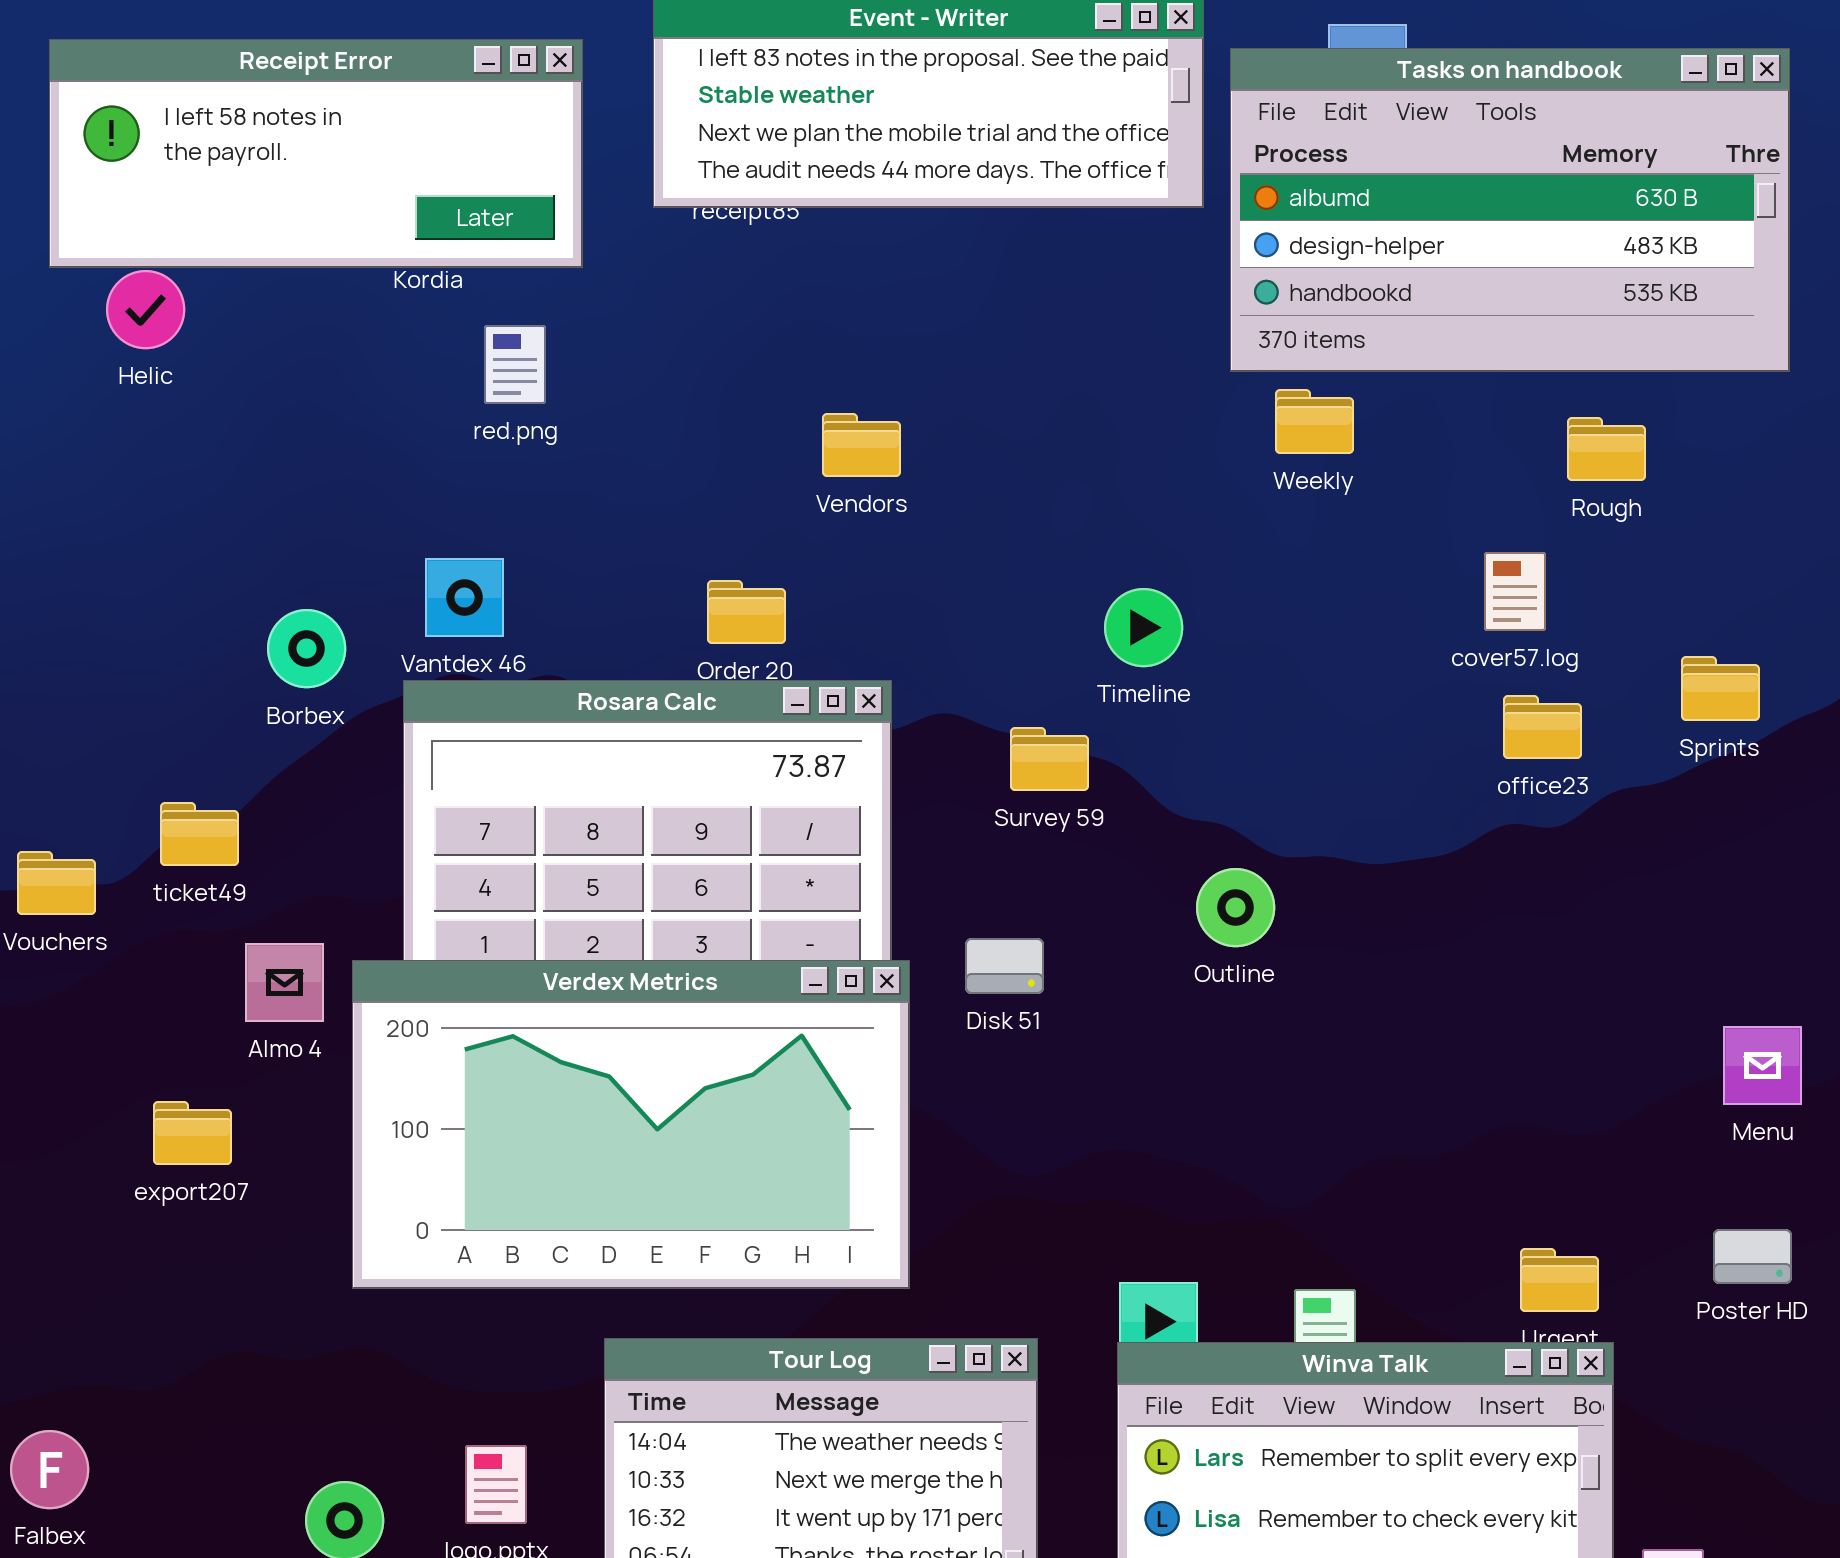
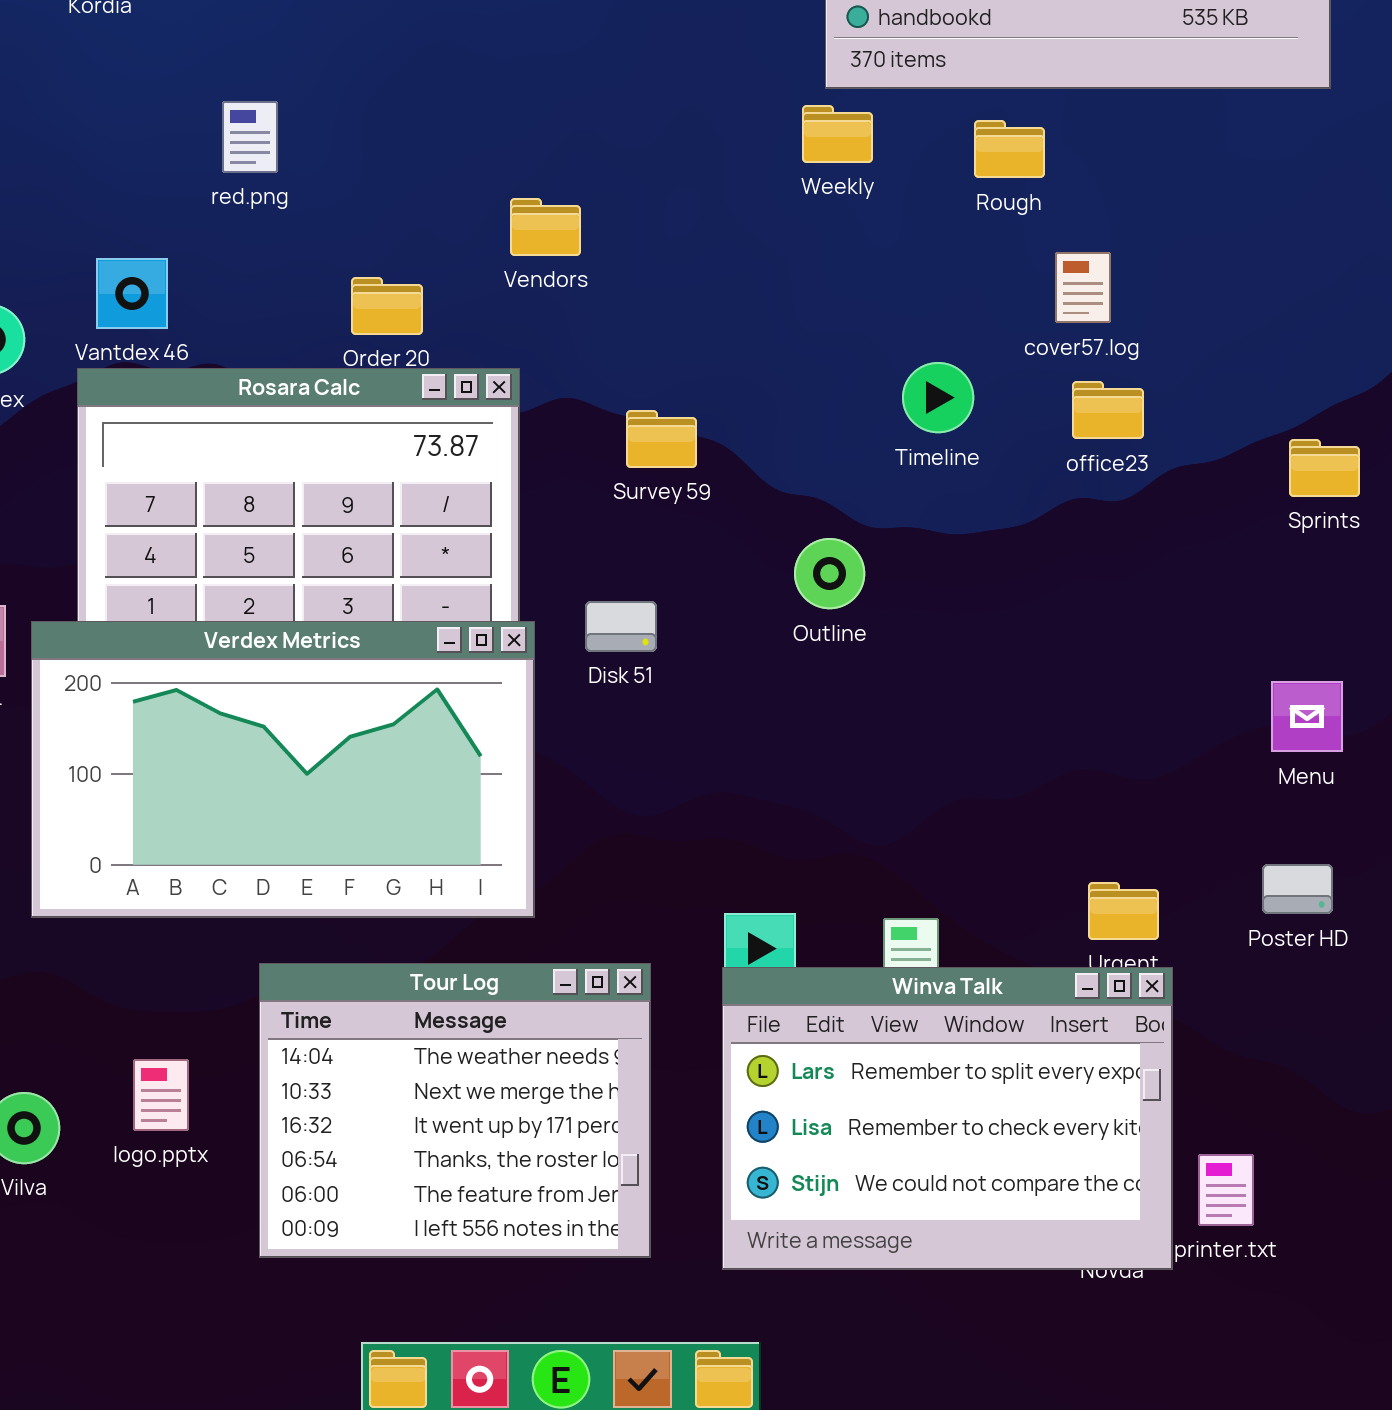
red.png: [484,325,546,404] -> [222,101,278,173], moved
Weekly: [1275,389,1354,454] -> [802,105,873,163], moved
Vendors: [822,413,901,477] -> [510,198,581,256], moved
Rough: [1567,417,1646,481] -> [974,120,1045,178], moved
Timeline: [1104,588,1183,667] -> [902,362,974,433], moved
Sprints: [1681,656,1760,721] -> [1289,439,1360,497], moved

